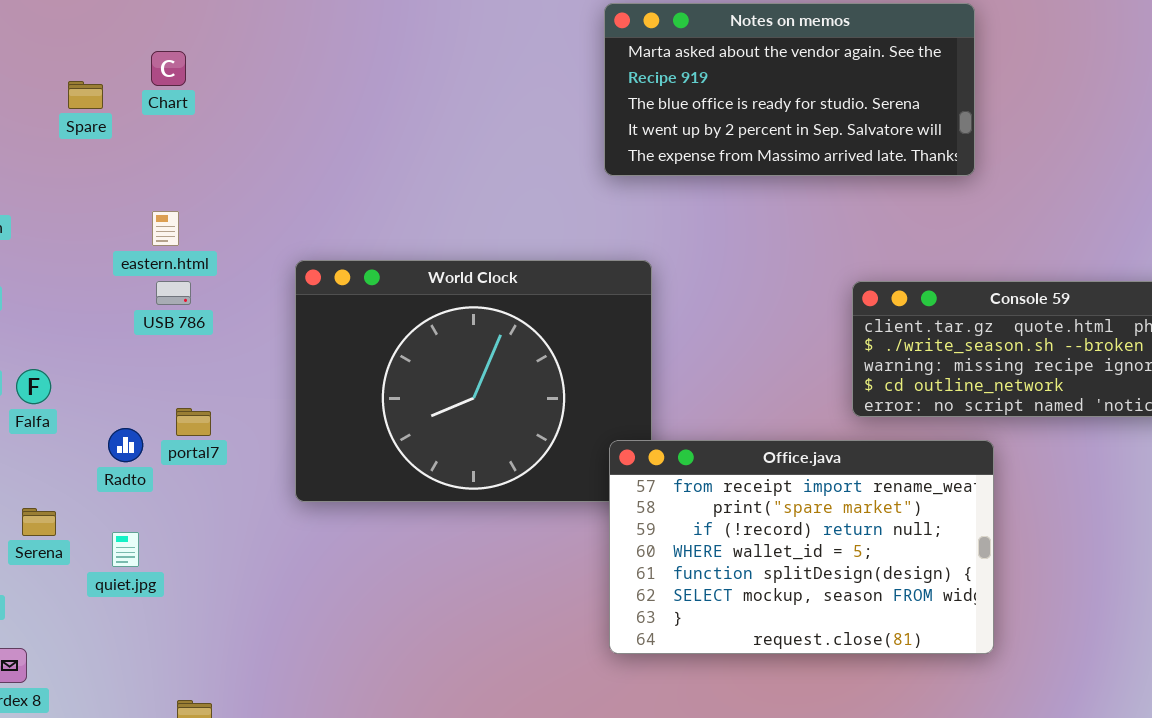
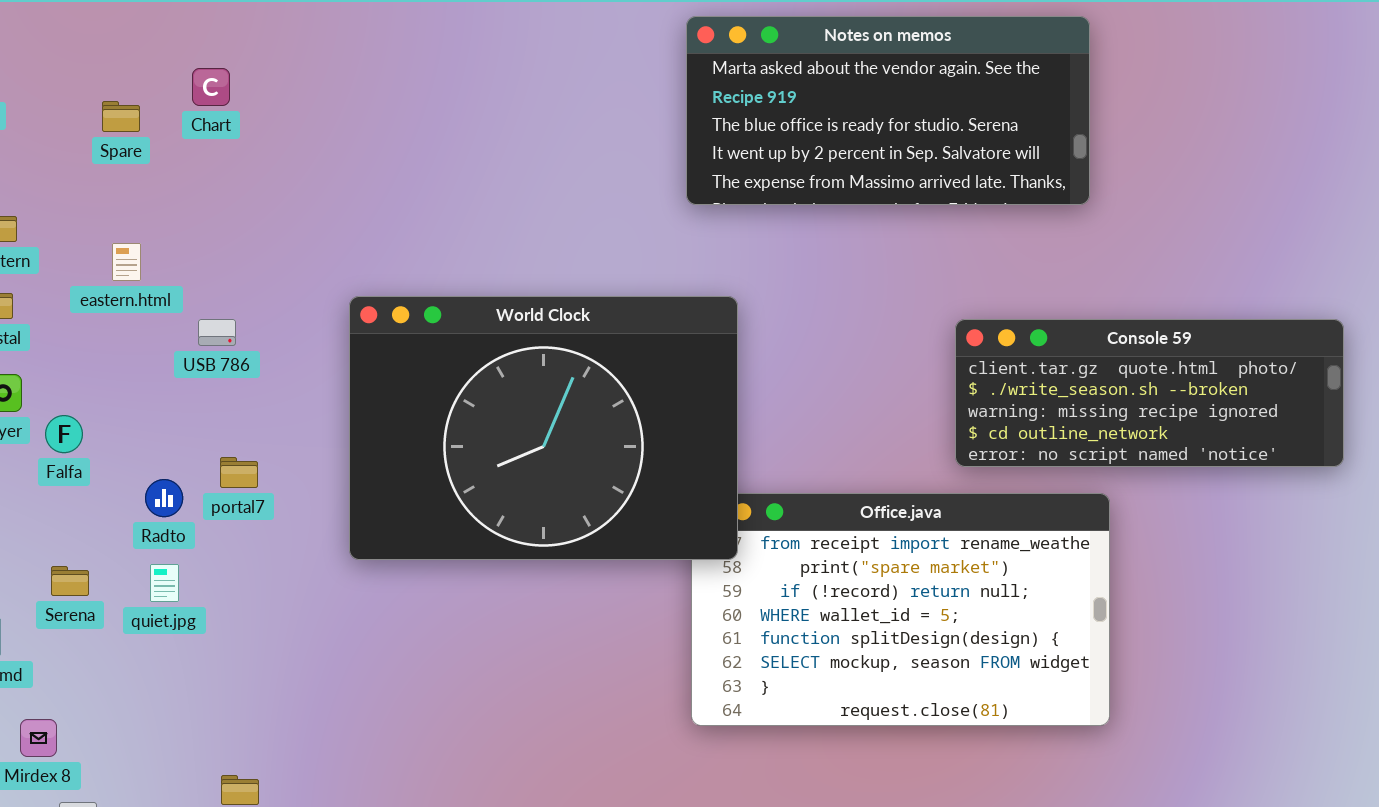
eastern.html: [152,211,179,246] -> [112,243,141,281], moved
World Clock: [295,260,652,502] -> [349,296,738,560], raised
quiet.jpg: [112,532,139,567] -> [150,564,179,602], moved

